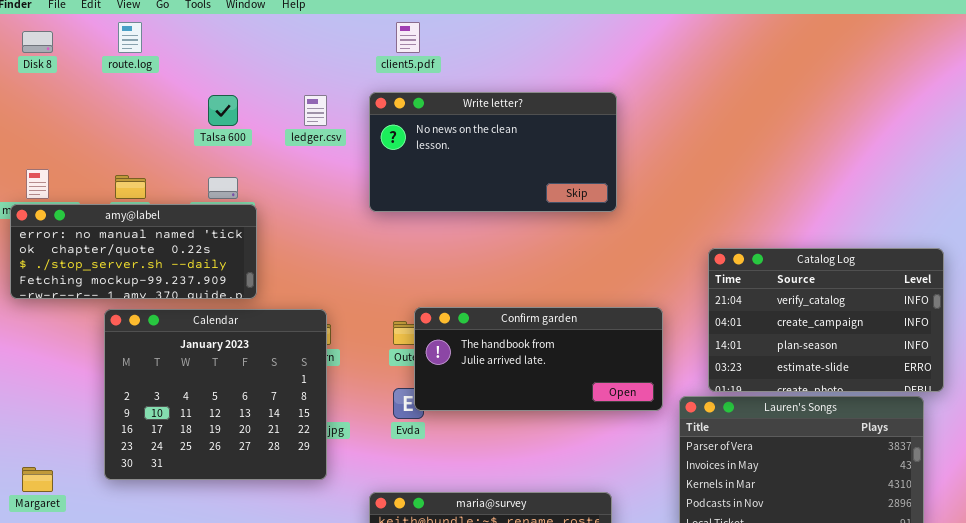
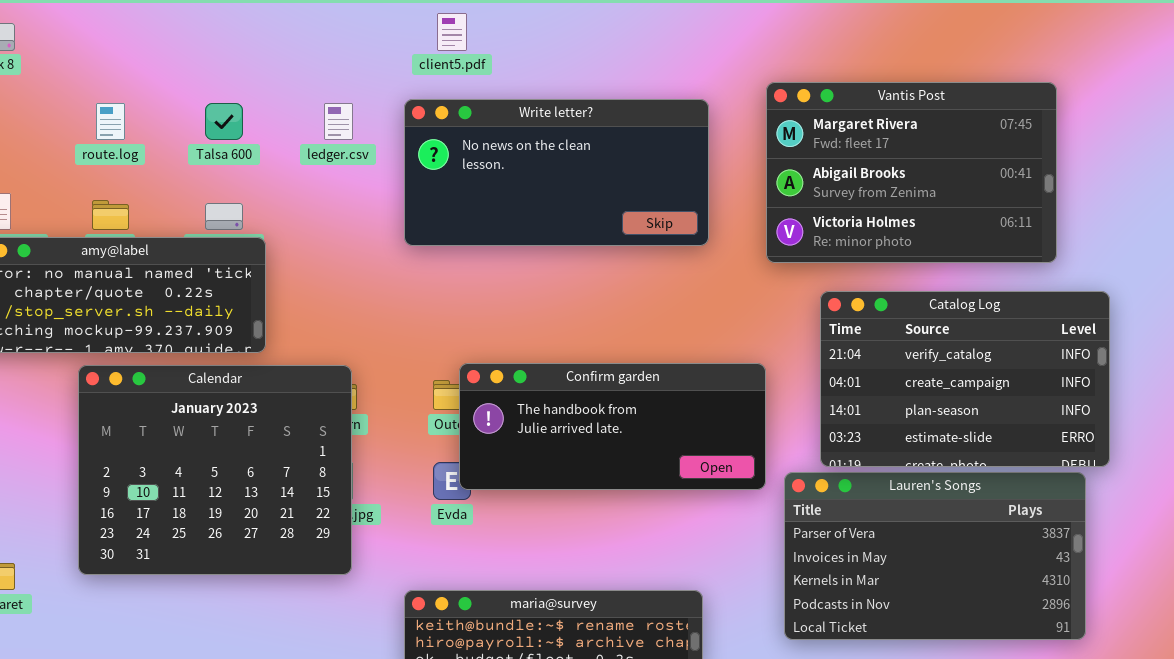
route.log: [118,22,142,53] -> [96,103,125,140], moved
Vantis Post: none -> [766,82,1057,263], opened

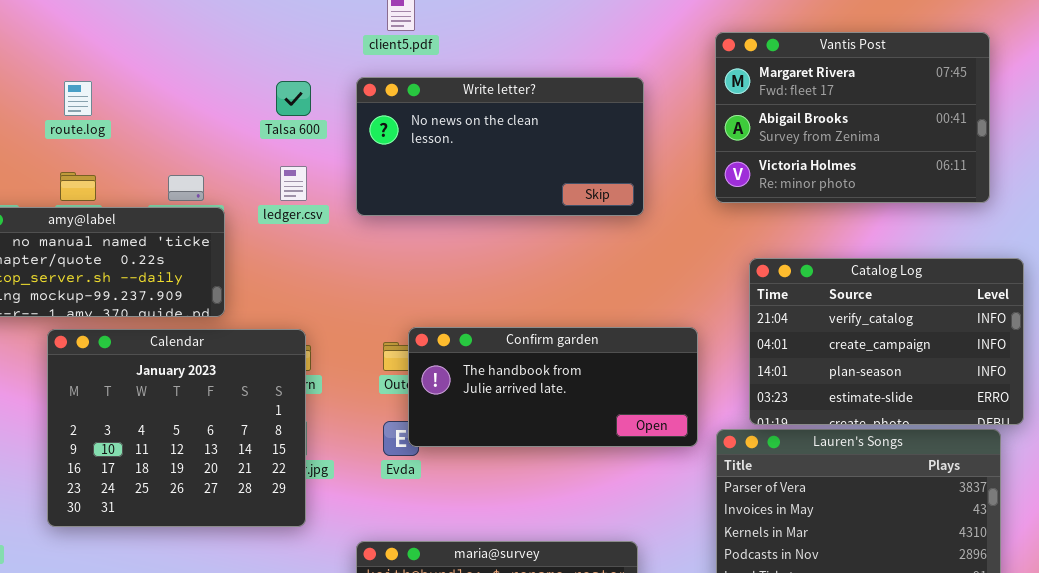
Vantis Post: [766,82,1057,263] -> [715,32,990,203], moved
Talsa 600: [205,103,243,140] -> [276,81,311,116], moved
ledger.csv: [324,103,353,140] -> [280,166,307,201], moved

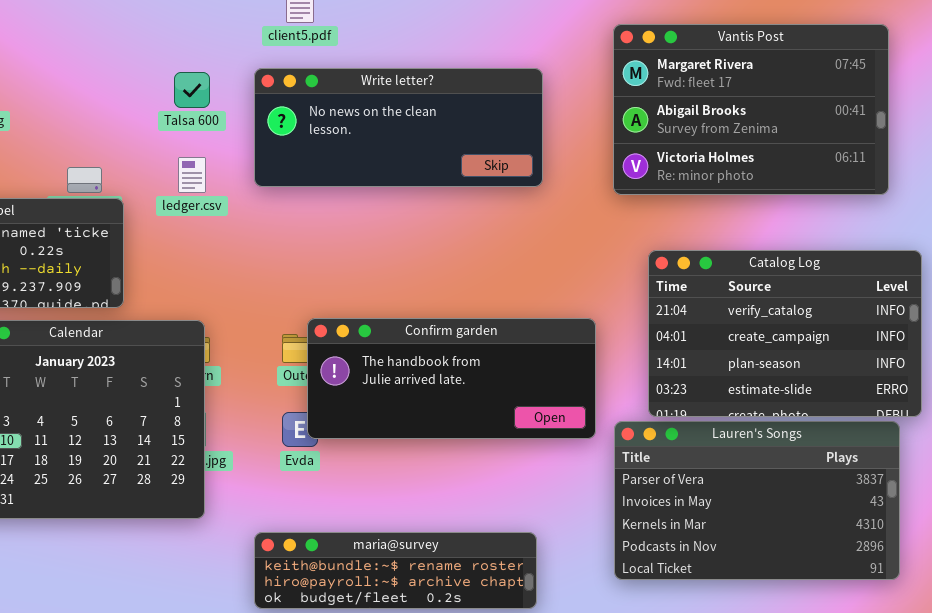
Write letter?: [356,77,644,216] -> [254,68,543,187], resized

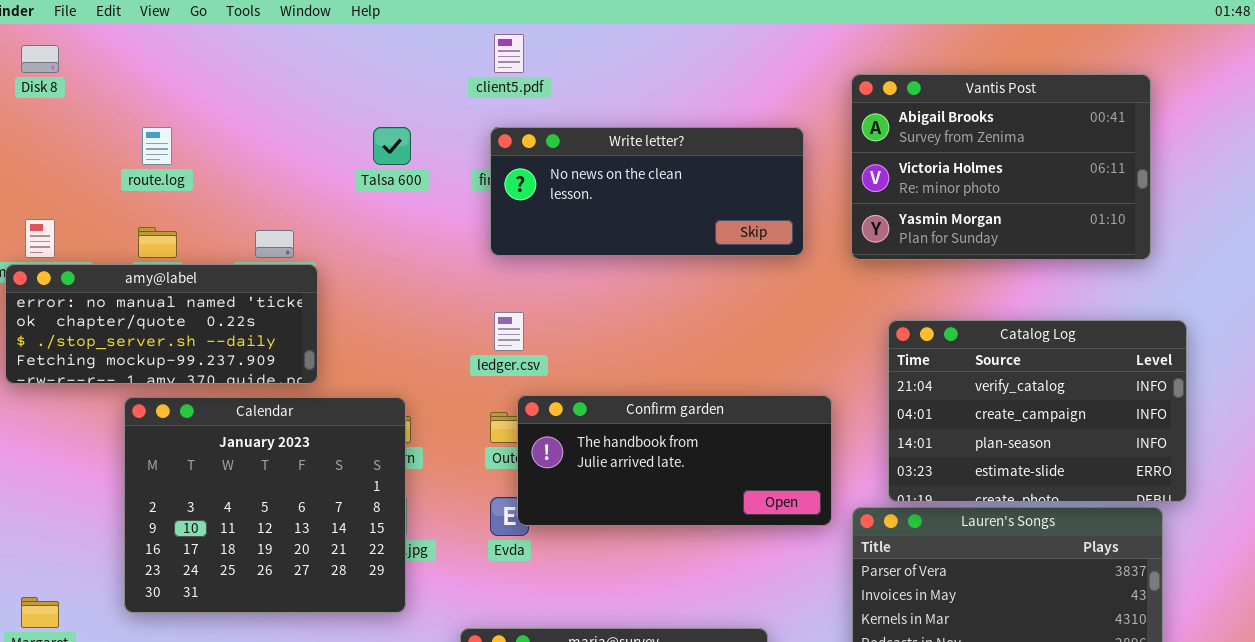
Vantis Post: [613,24,889,195] -> [851,74,1151,260], scrolled down 1 row
Write letter?: [254,68,543,187] -> [490,127,804,256], moved
ledger.csv: [178,157,206,193] -> [494,312,524,351], moved

